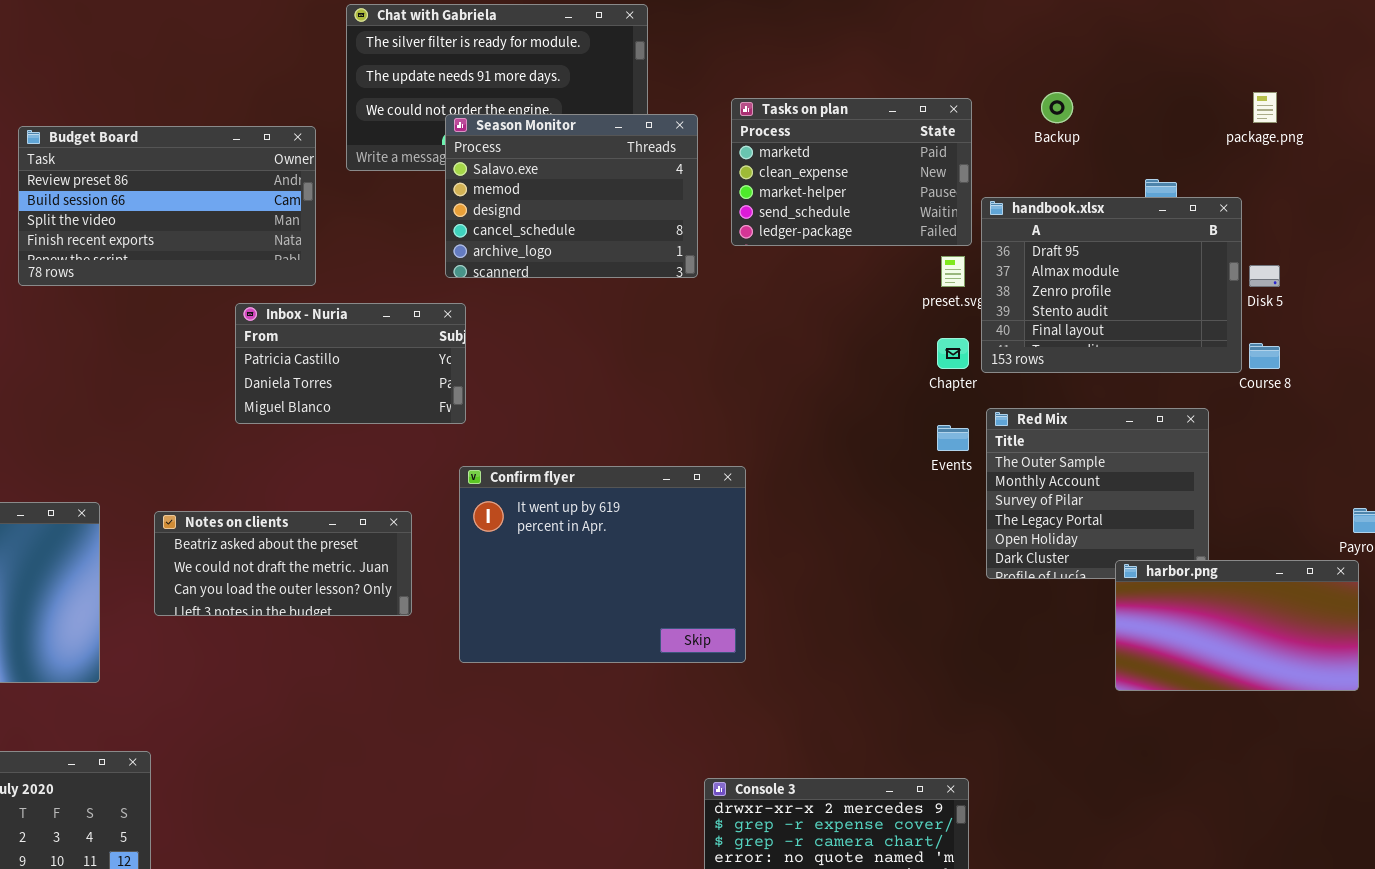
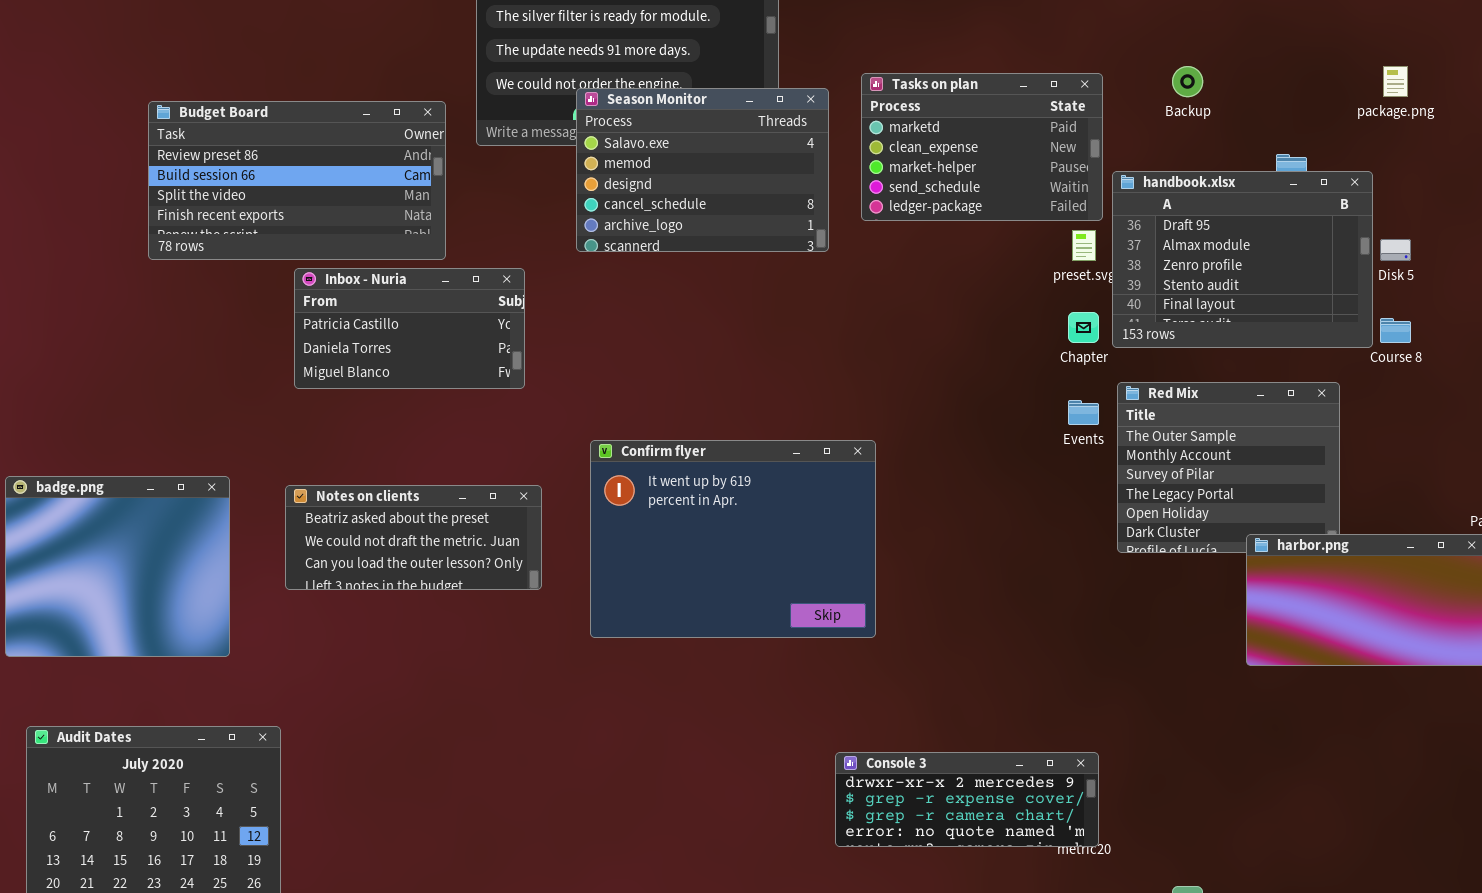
Inbox - Nuria: [235,303,466,424] -> [294,268,525,389], moved

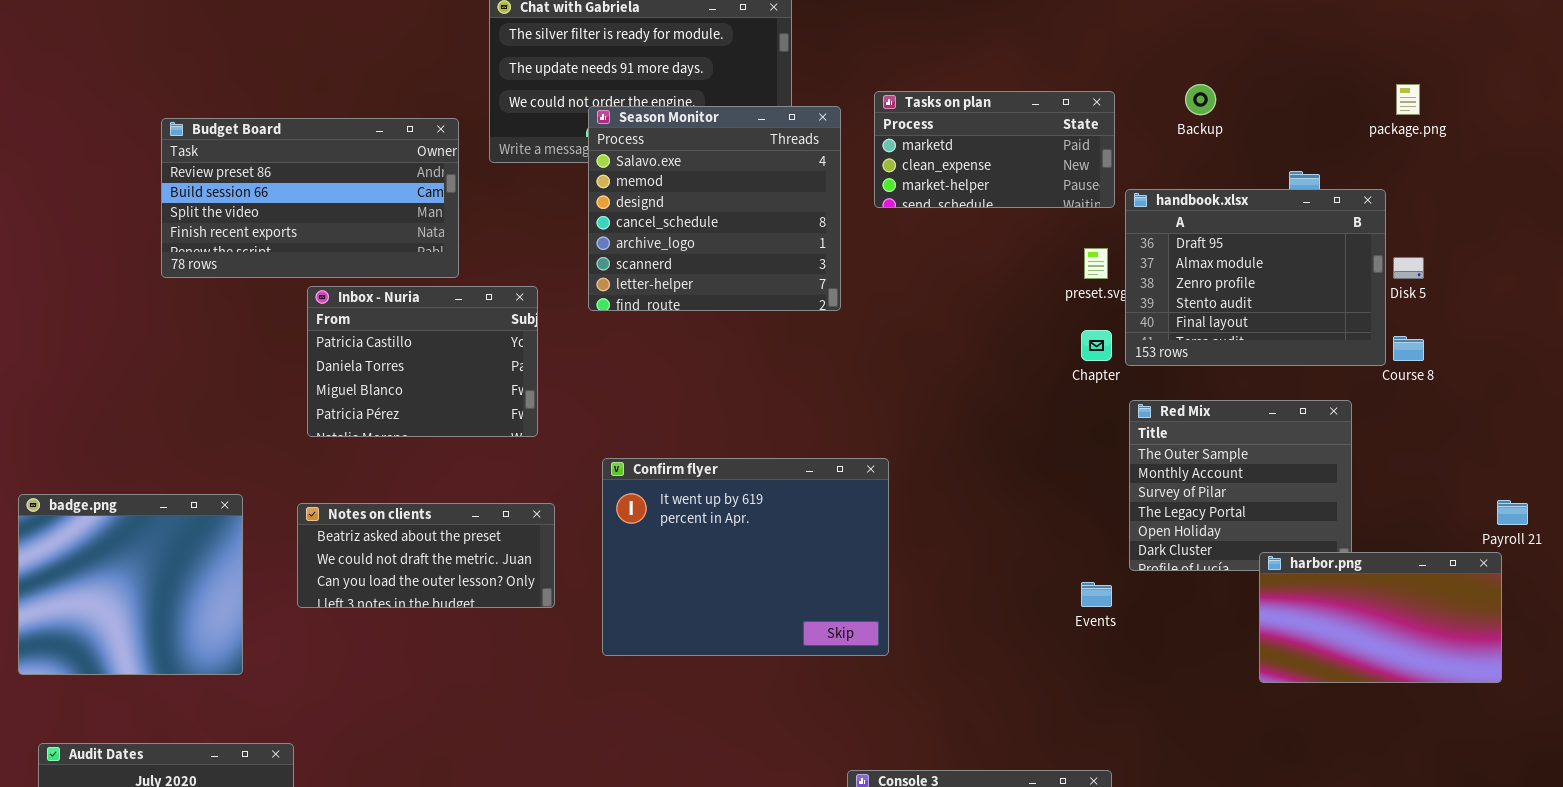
Tasks on plan: [861,73,1103,221] -> [874,91,1115,208], resized
Season Monitor: [576,88,829,252] -> [588,106,841,311], resized
Inbox - Nuria: [294,268,525,389] -> [307,286,538,437], resized
Events: [1068,400,1099,425] -> [1081,582,1112,607], moved

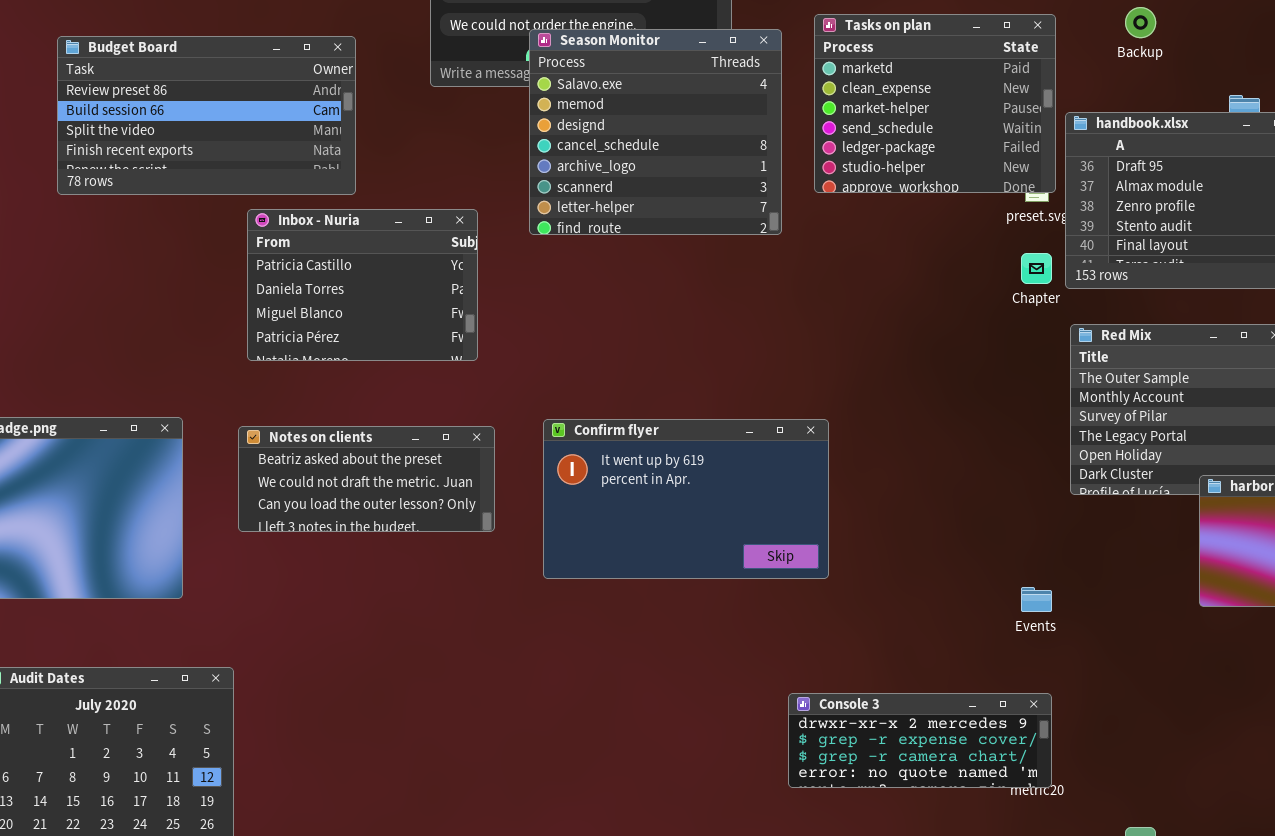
Tasks on plan: [874,91,1115,208] -> [814,14,1056,193], resized
Budget Board: [161,118,459,278] -> [57,36,356,195], moved
Confirm flyer: [602,458,889,656] -> [543,419,829,579], resized
Events: [1081,582,1112,607] -> [1021,587,1052,612], moved

